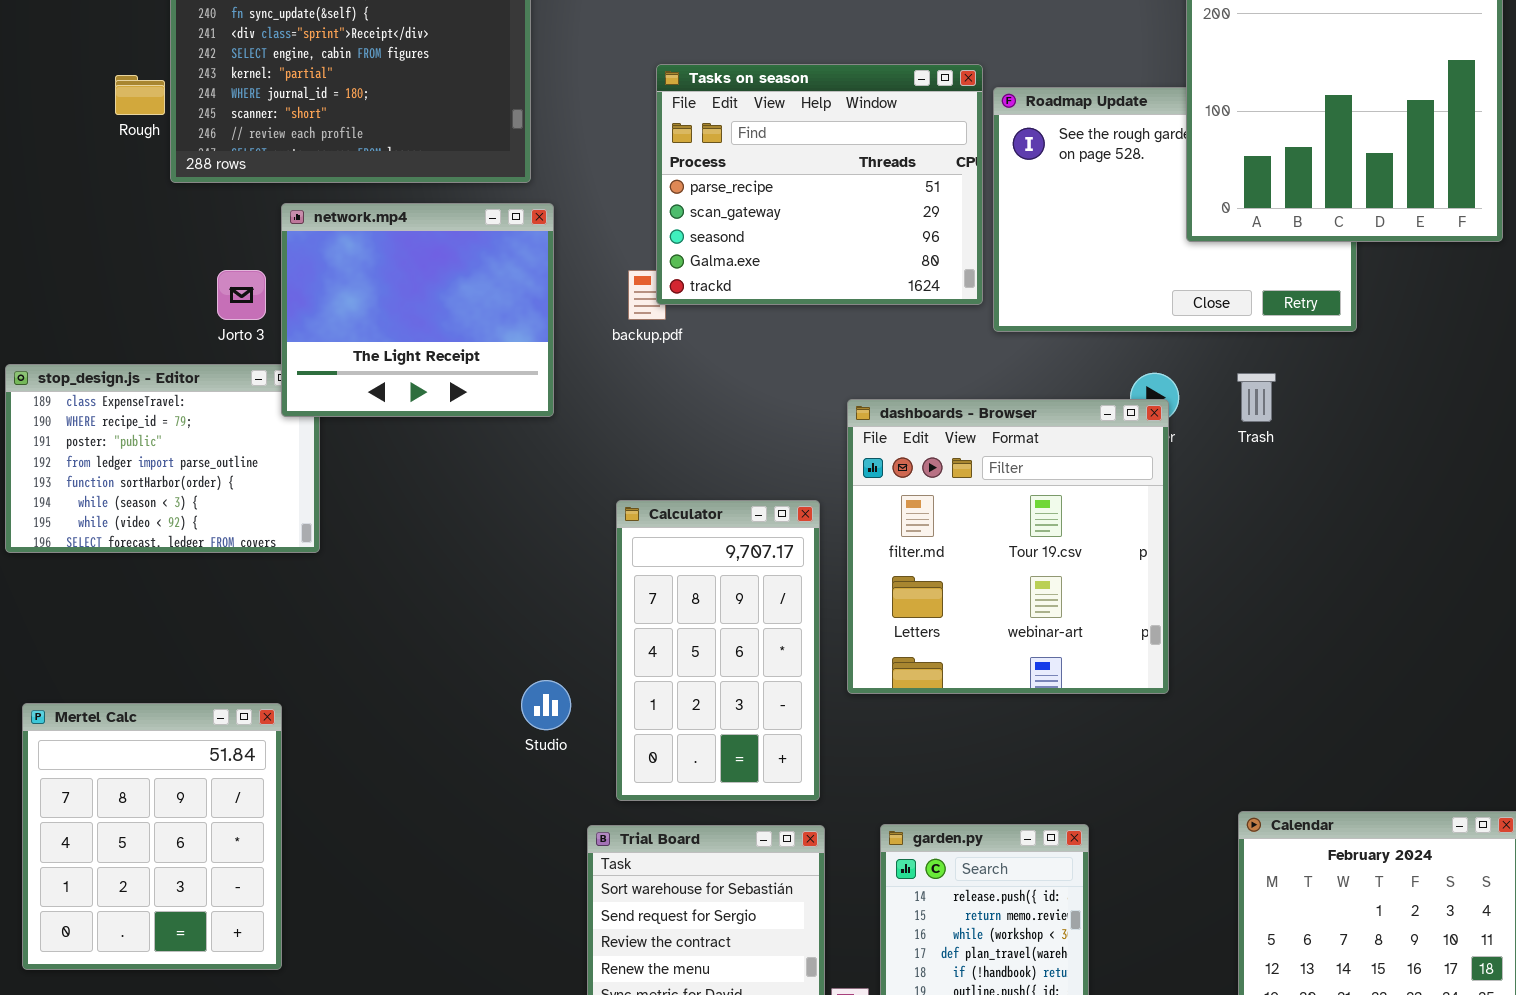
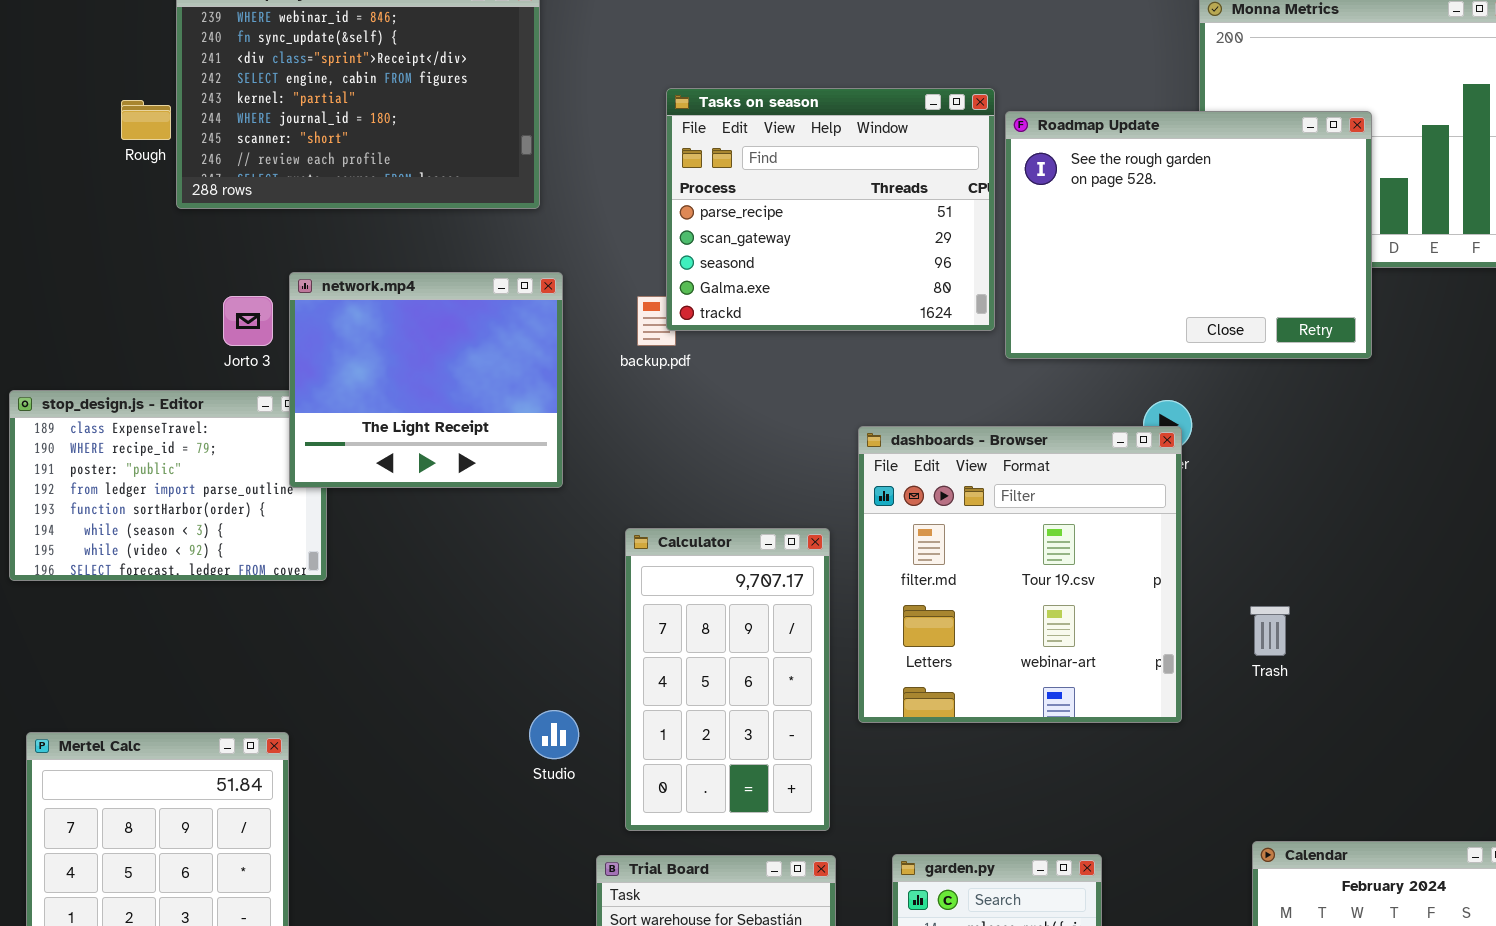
Roadmap Update: [993,87,1357,332] -> [1005,111,1372,359], raised
network.mp4: [281,203,554,417] -> [289,272,563,488], moved
Trash: [1237,373,1276,422] -> [1250,606,1290,656], moved

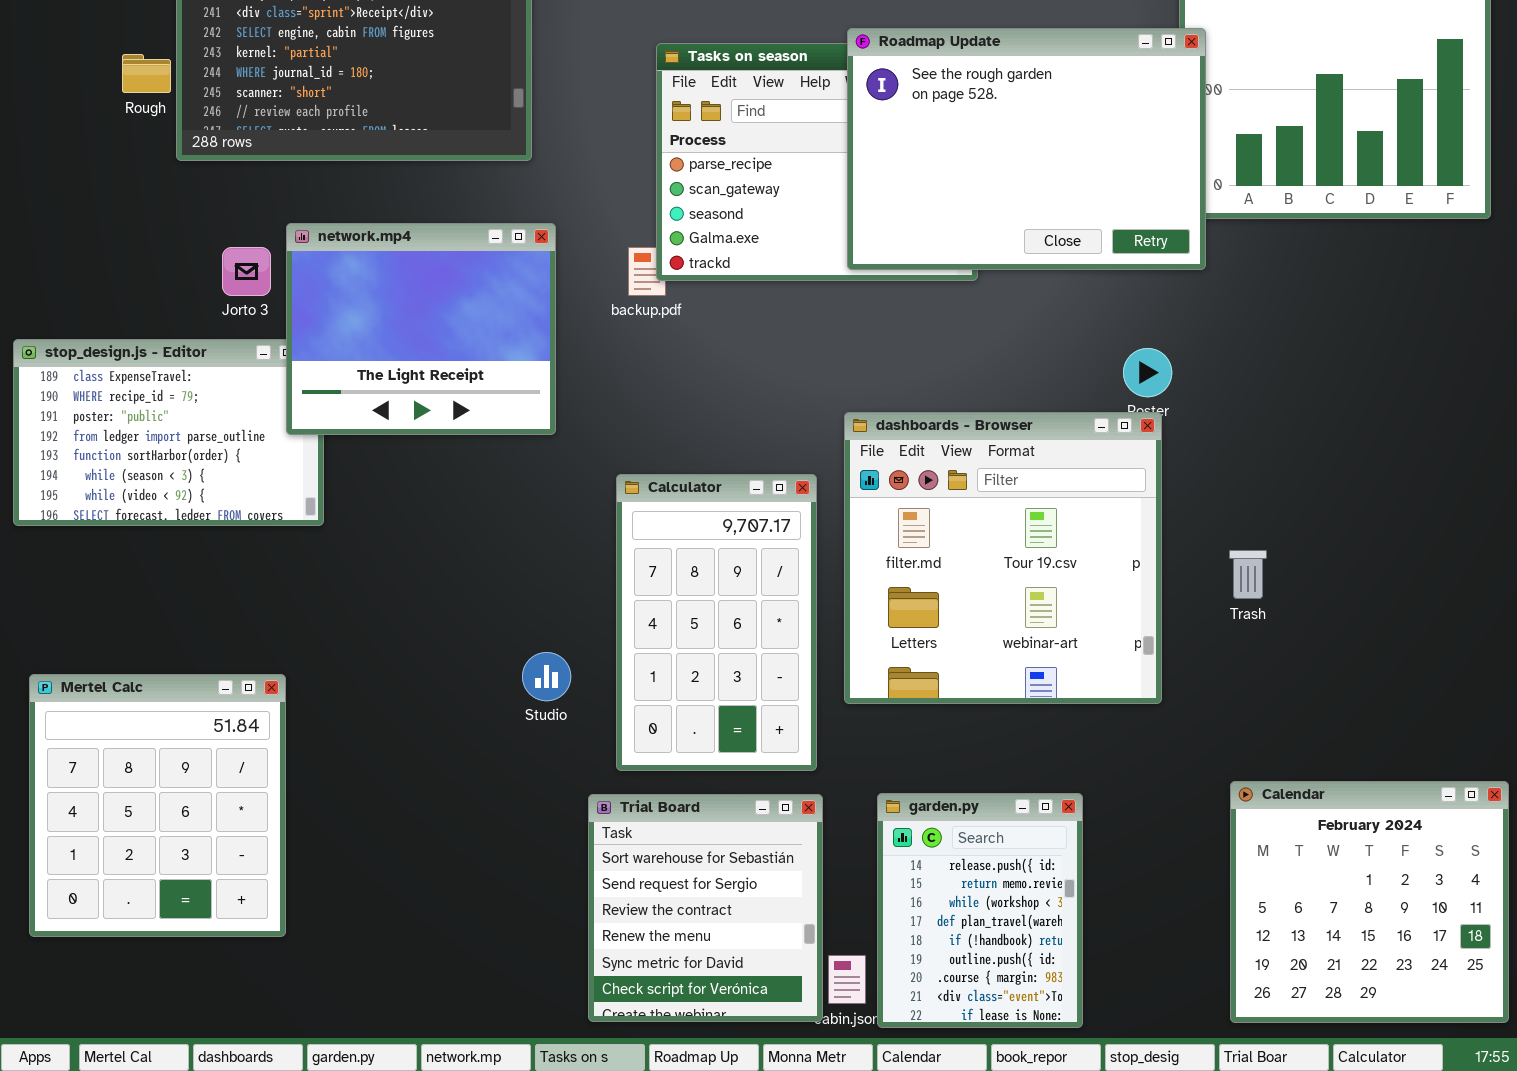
Roadmap Update: [1005,111,1372,359] -> [847,28,1206,270], moved
dashboards - Browser: [858,426,1182,723] -> [844,412,1162,704], moved

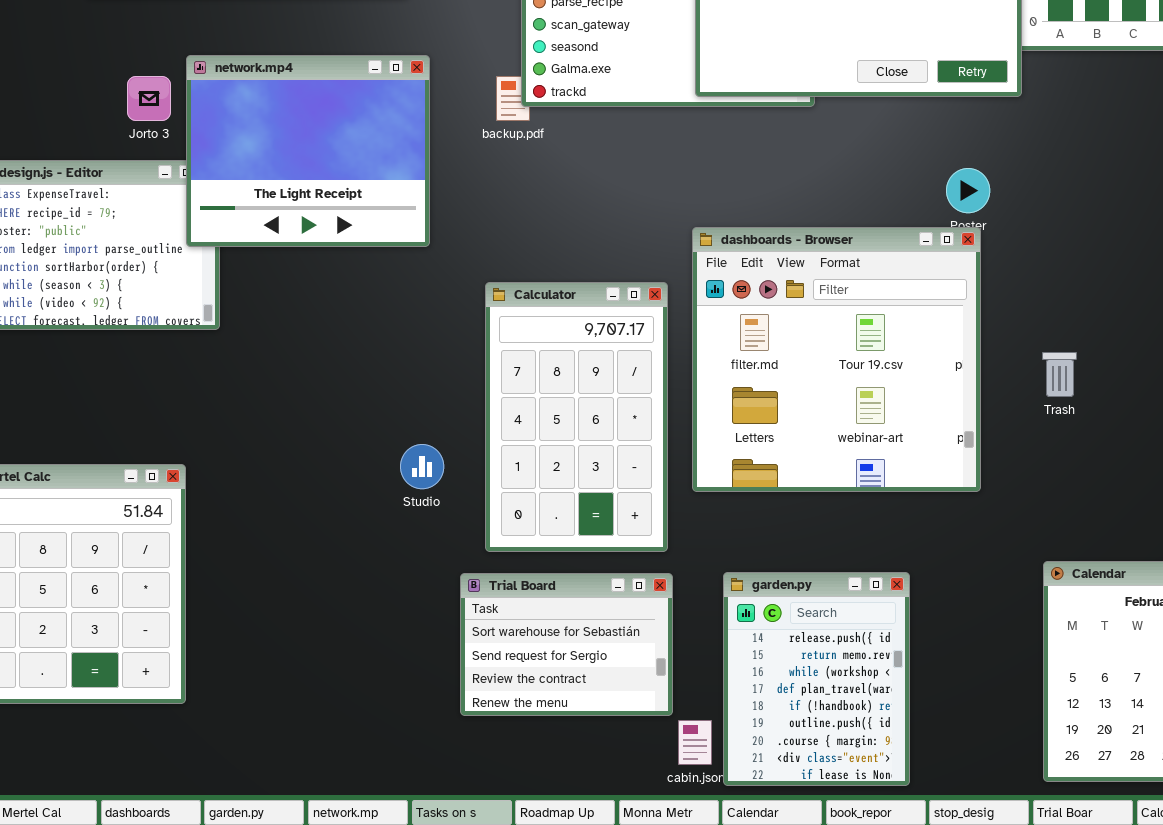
Trial Board: [588,794,823,1022] -> [460,573,673,716], resized

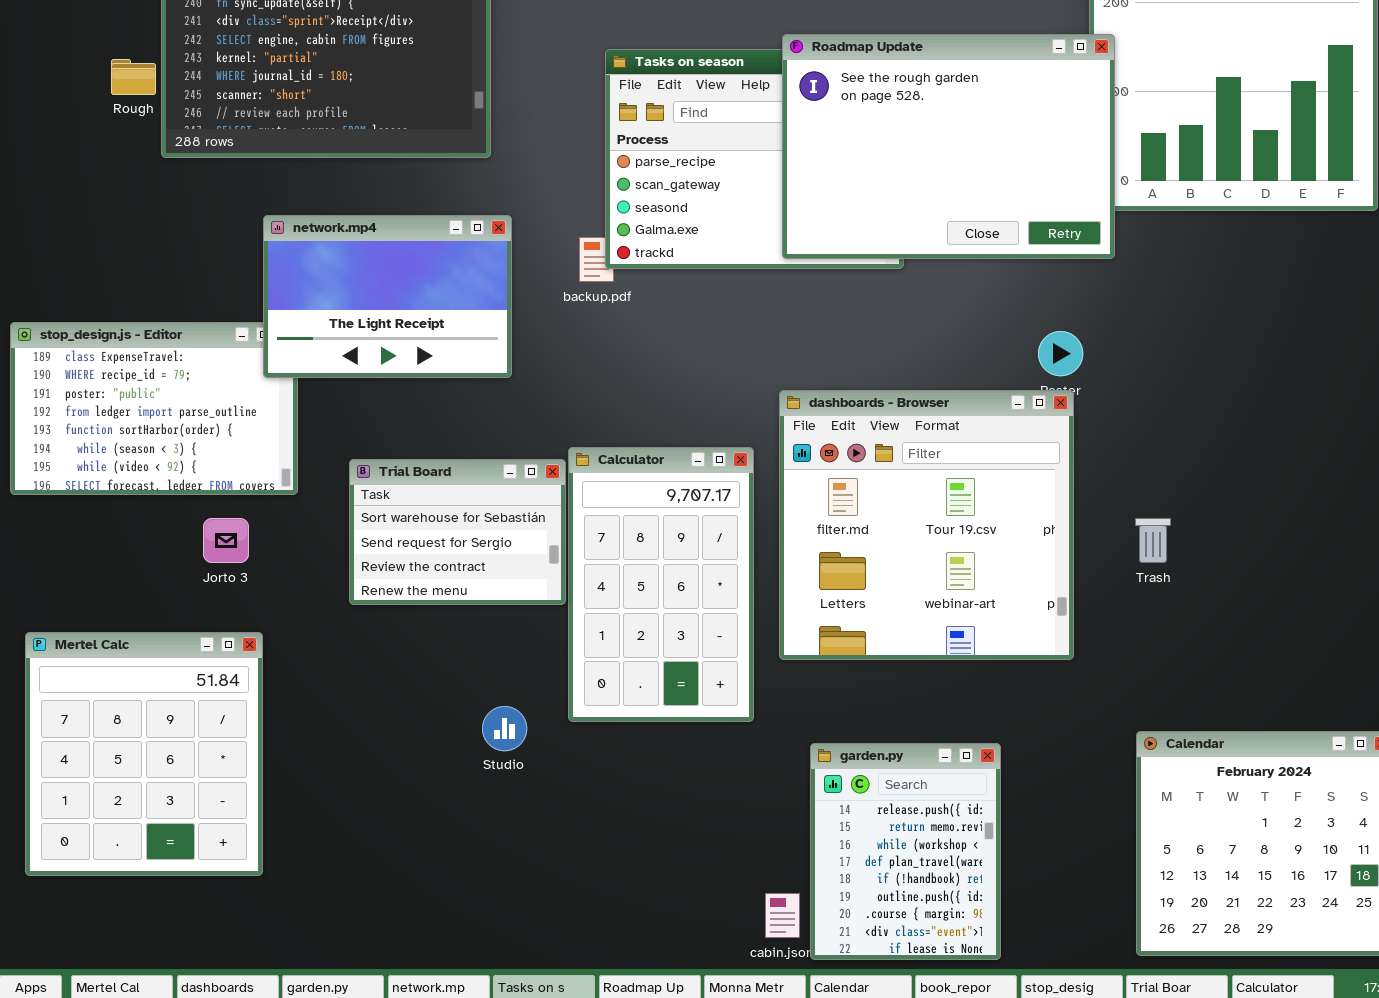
network.mp4: [186,55,430,247] -> [263,215,512,378], resized
Jorto 3: [127,76,171,121] -> [203,518,249,563], moved
Studio: [400,444,444,489] -> [482,706,527,751], moved
Trial Board: [460,573,673,716] -> [349,459,566,605], moved

